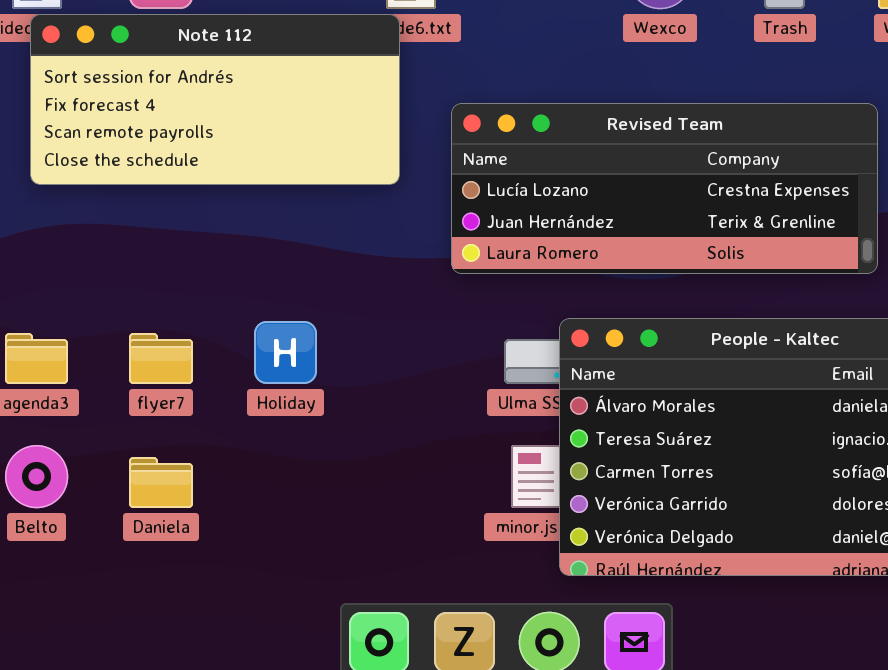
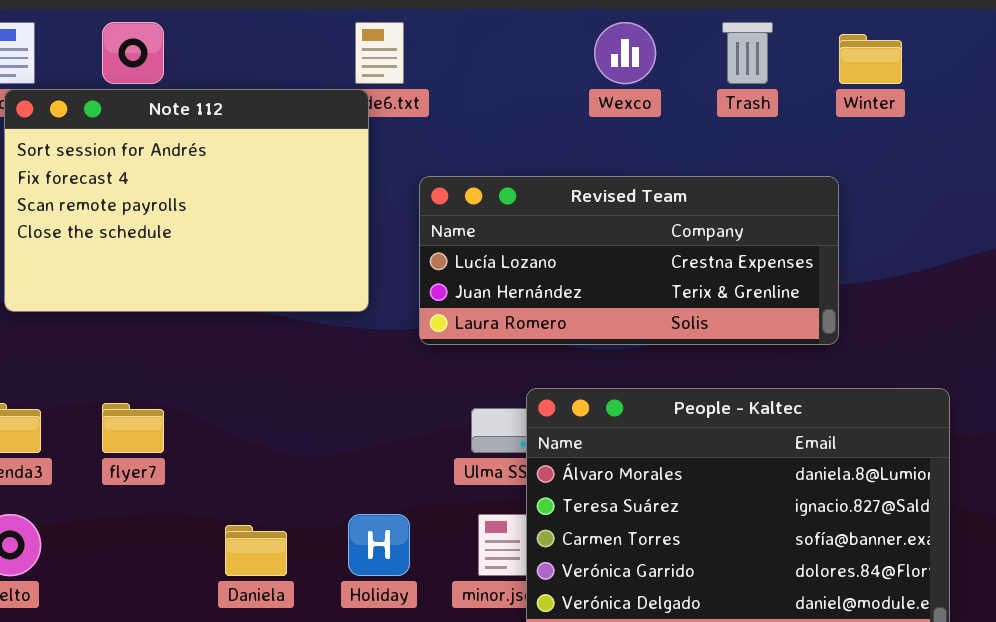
Note 112: [30,14,400,185] -> [4,89,369,312], resized
Holiday: [254,321,317,384] -> [348,514,410,576], moved
Daniela: [129,457,193,508] -> [225,525,287,576], moved

